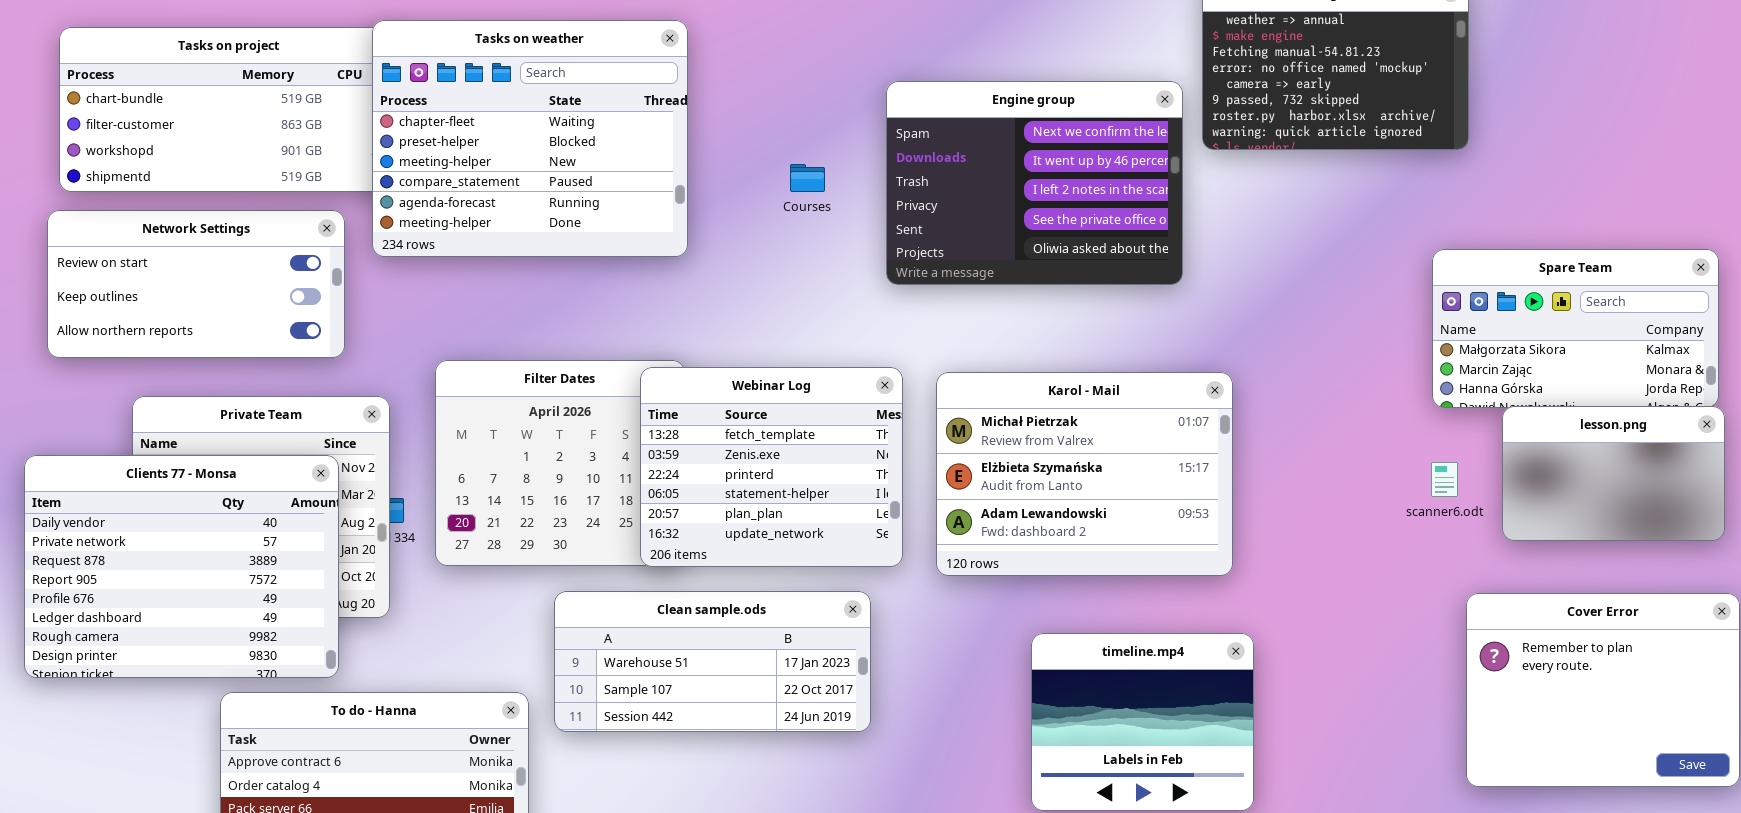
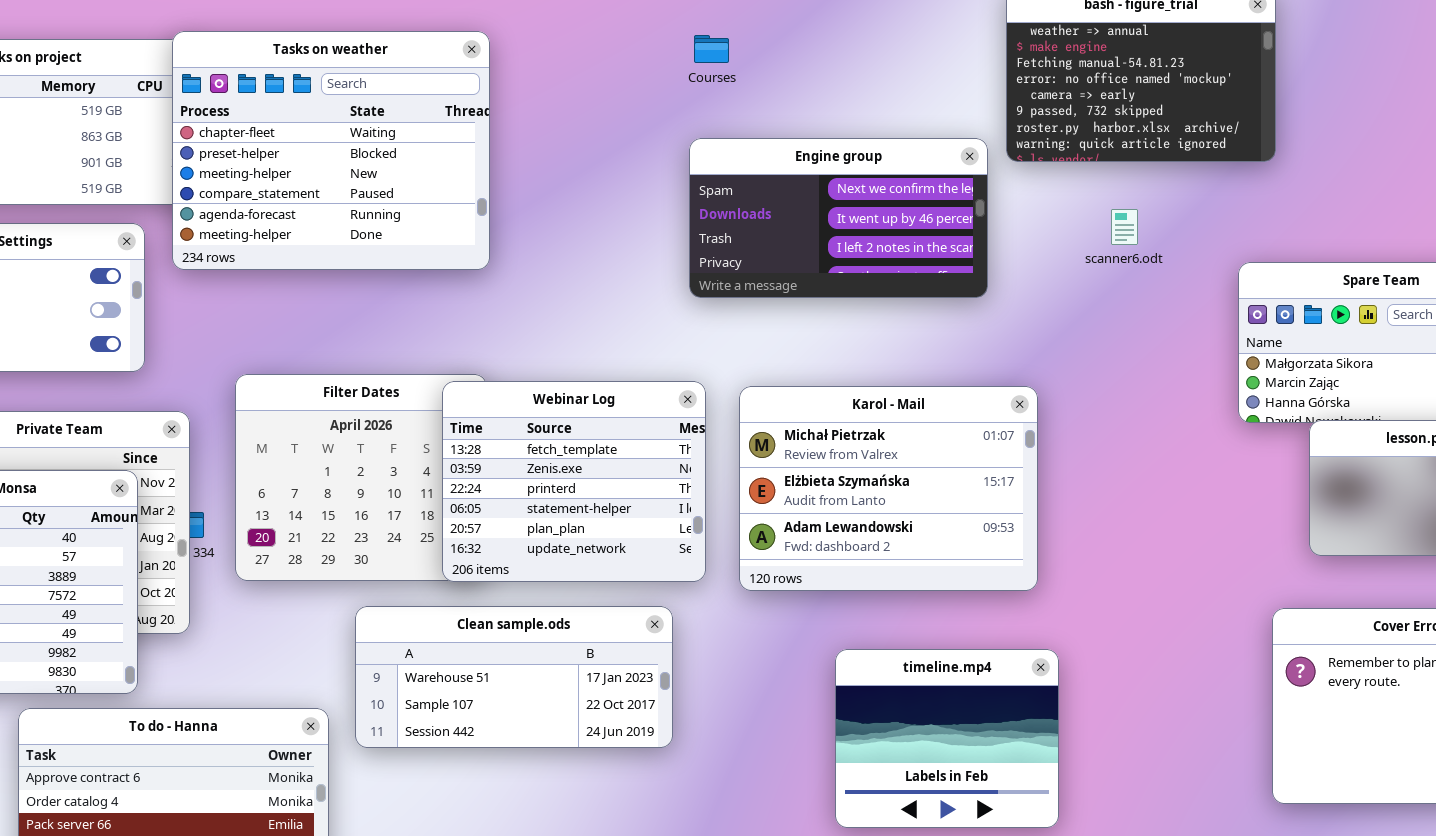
Engine group: [886,81,1183,285] -> [689,138,988,298], resized
Courses: [790,164,825,192] -> [694,35,729,63], moved
scanner6.odt: [1431,462,1458,497] -> [1111,209,1138,245], moved

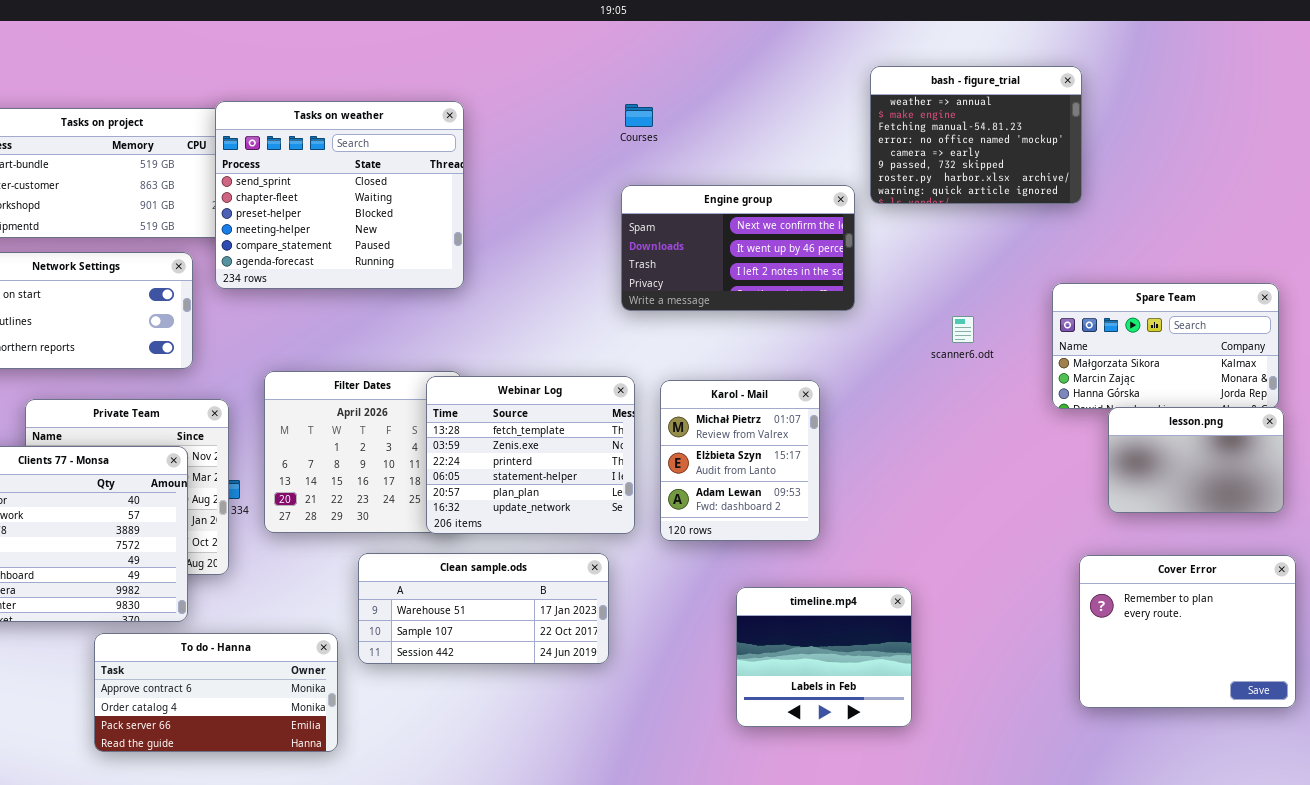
Tasks on weather: [172,31,490,270] -> [215,101,464,289], scrolled up 1 row
scanner6.odt: [1111,209,1138,245] -> [952,316,974,343], moved
Karol - Mail: [739,386,1038,591] -> [660,380,820,541], resized

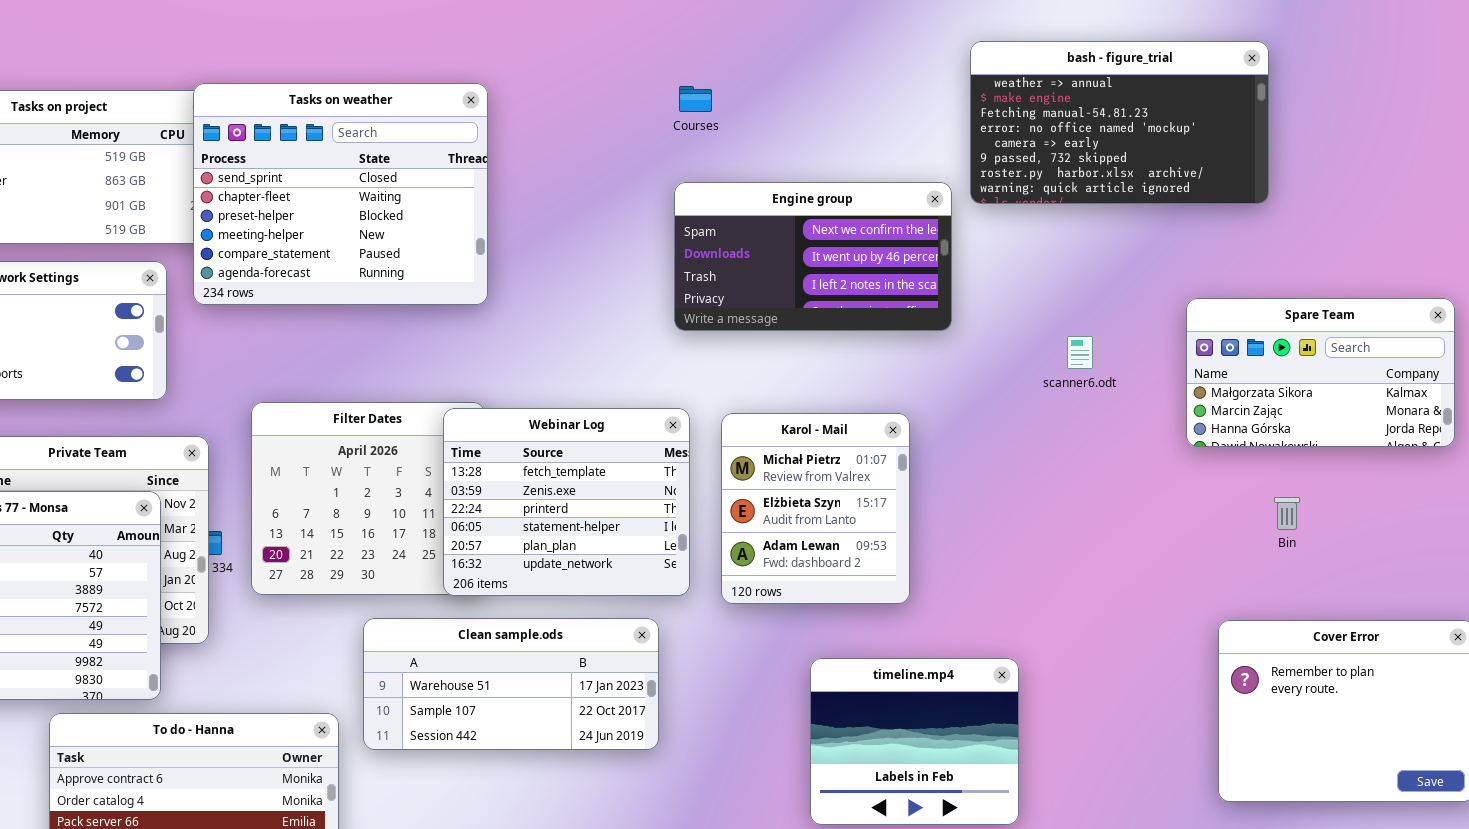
bash - figure_trial: [870,66,1082,204] -> [970,41,1269,204], resized
lesson.png: [1108,407,1284,513] -> none, closed

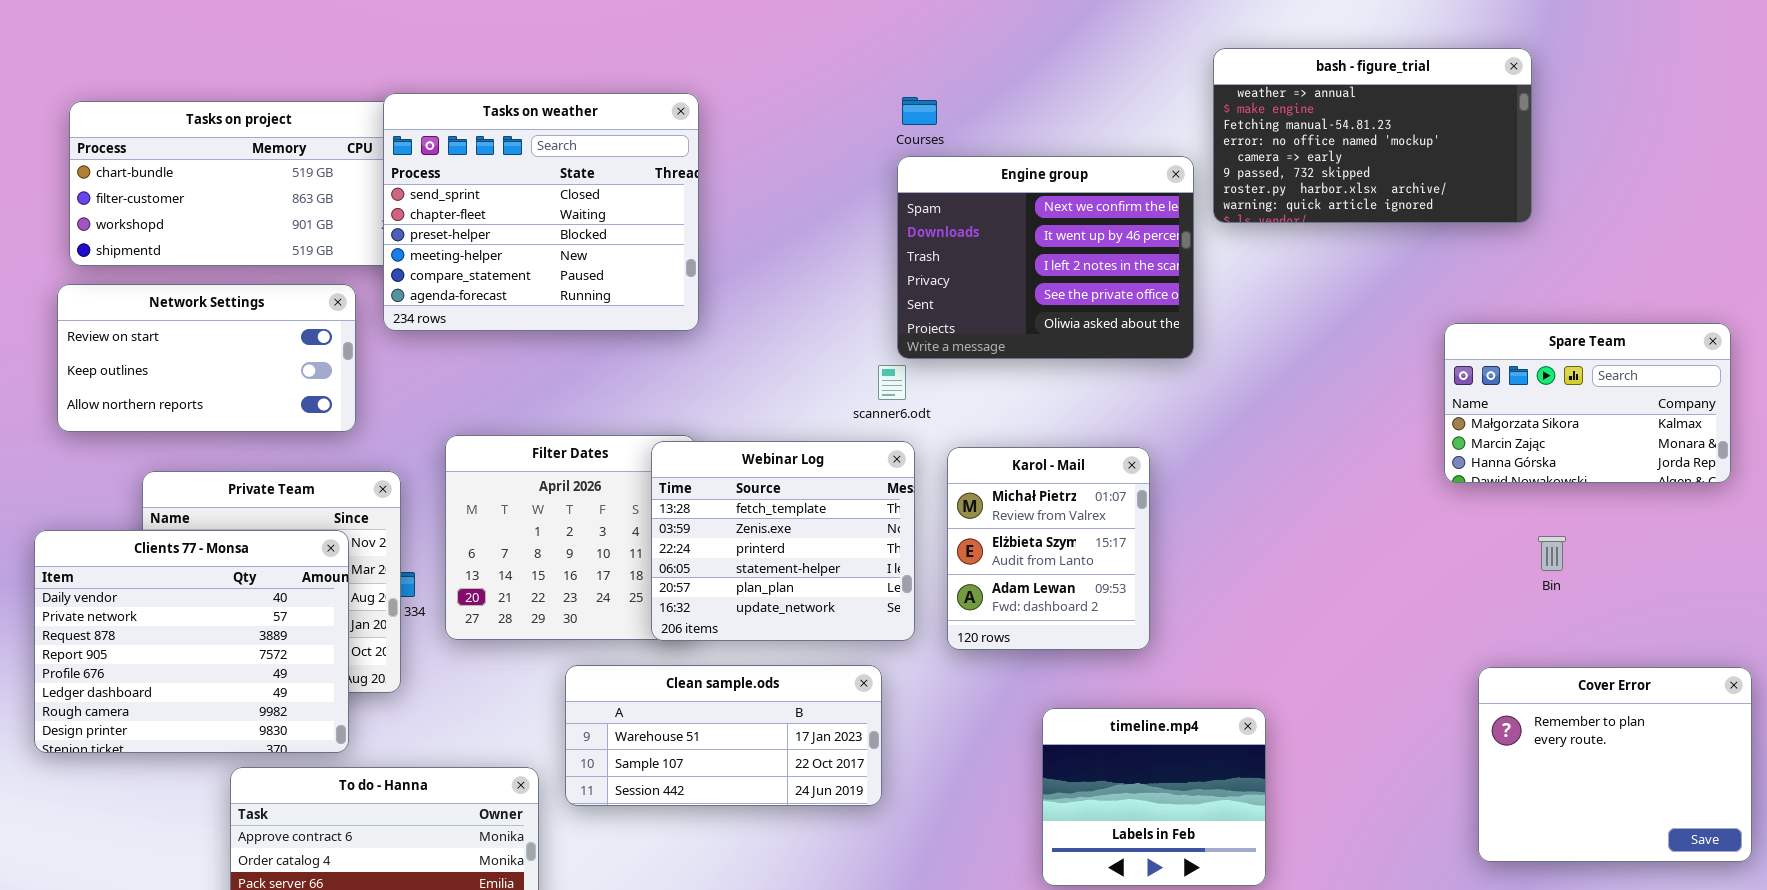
Engine group: [674,182,952,331] -> [897,156,1194,359], resized
scanner6.odt: [1067,336,1093,369] -> [878,365,906,400], moved

